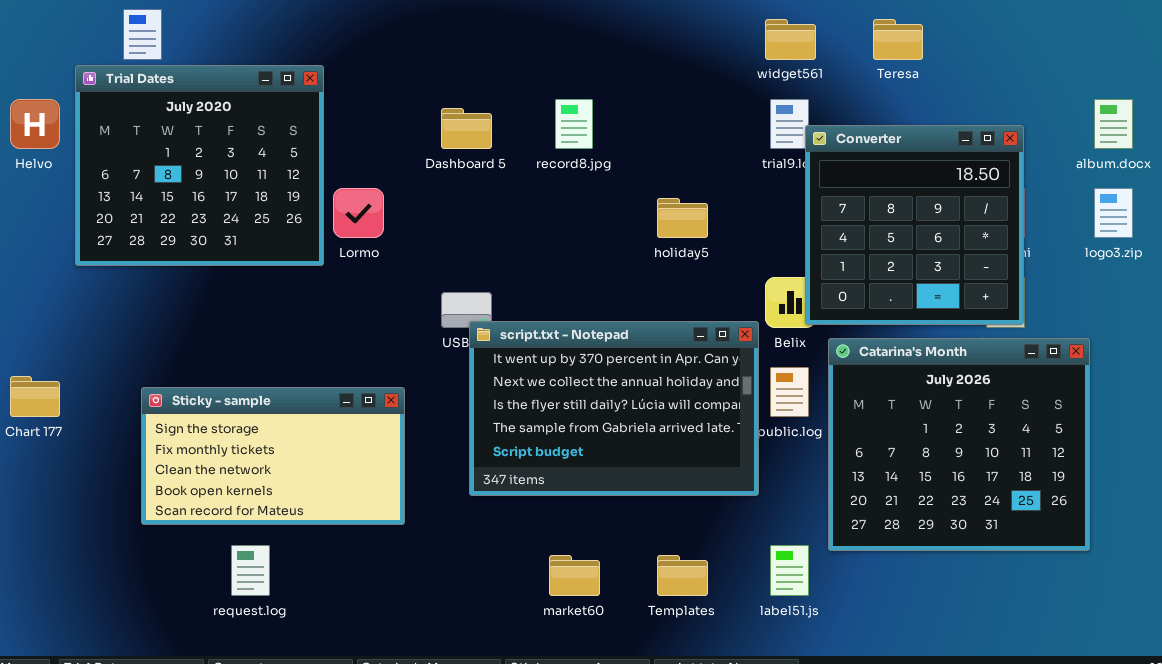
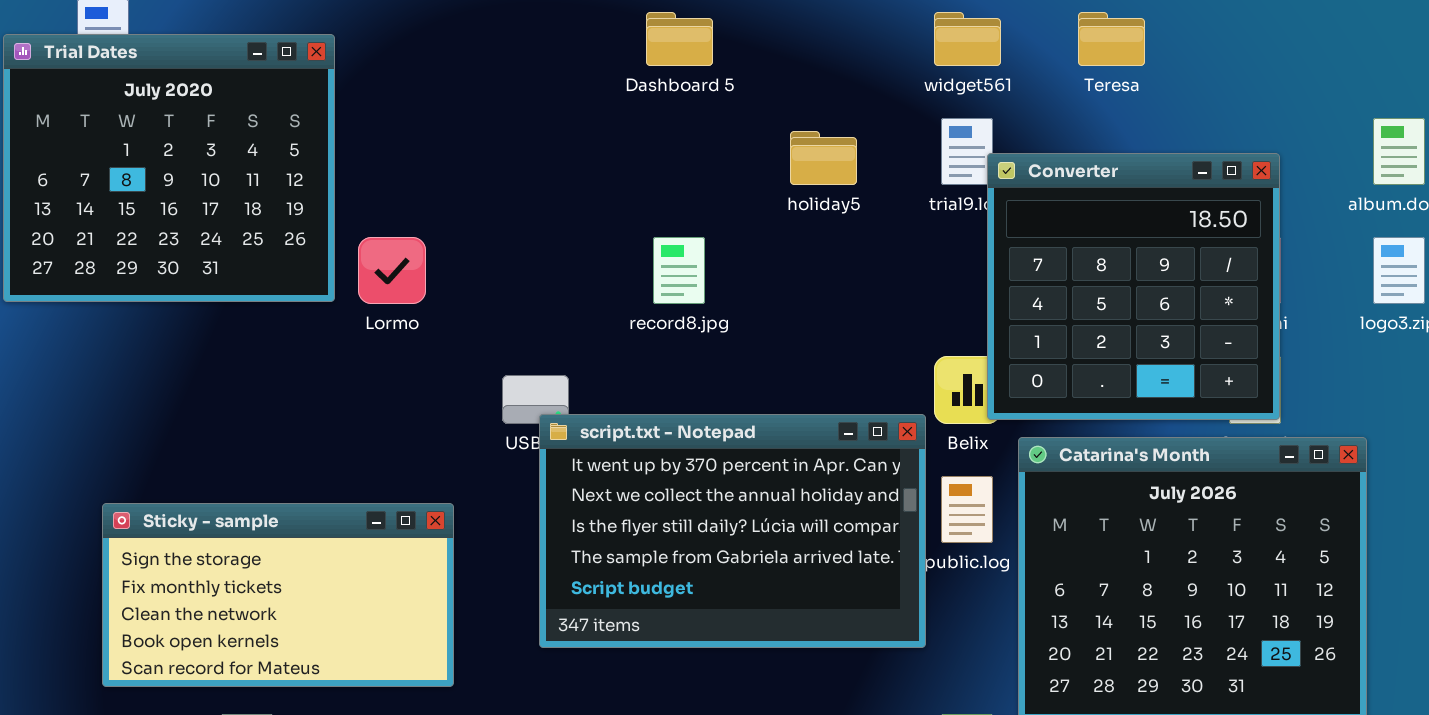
Trial Dates: [75,65,324,266] -> [3,34,335,302], moved
record8.jpg: [555,99,593,149] -> [653,237,705,304], moved
Dashboard 5: [441,108,492,149] -> [646,12,713,66], moved
holiday5: [657,198,708,238] -> [790,131,857,185], moved

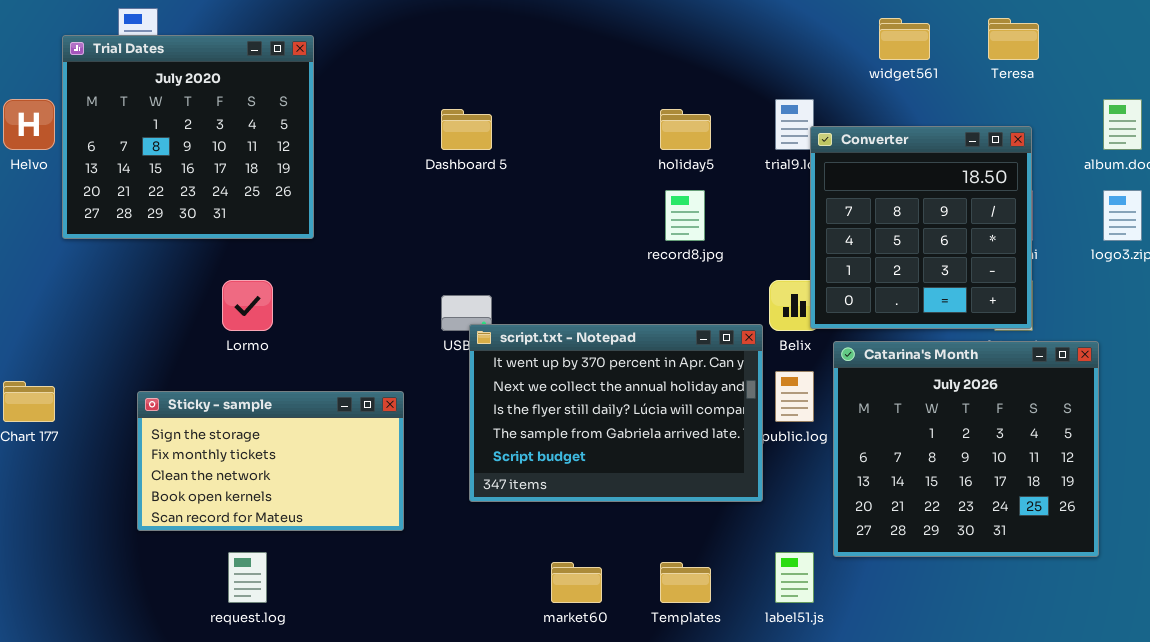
Dashboard 5: [646,12,713,66] -> [441,109,492,150], moved
widget561: [934,12,1001,66] -> [879,18,930,60], moved
Teresa: [1078,12,1145,66] -> [988,18,1039,60], moved
Lormo: [358,237,426,304] -> [222,280,273,331], moved
record8.jpg: [653,237,705,304] -> [665,190,705,241], moved

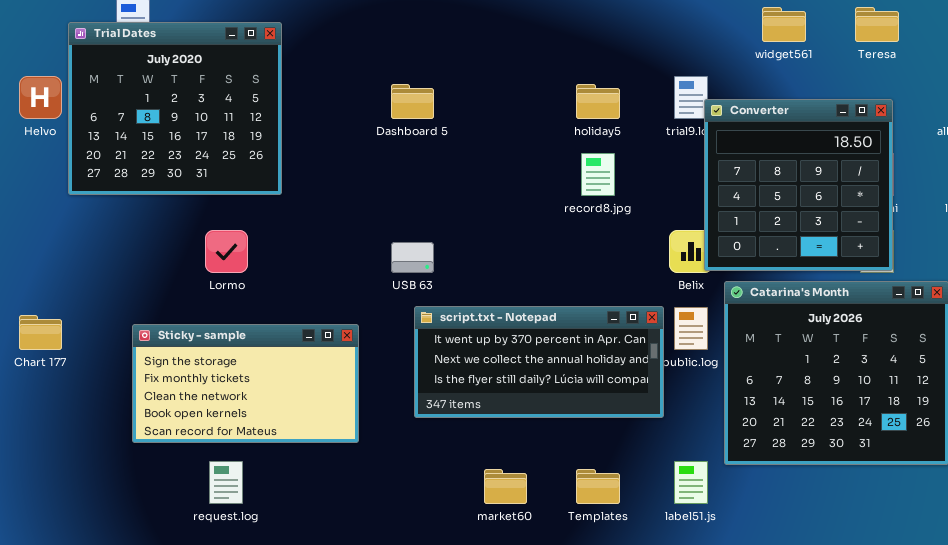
script.txt - Notepad: [469,324,763,502] -> [414,306,664,418], resized

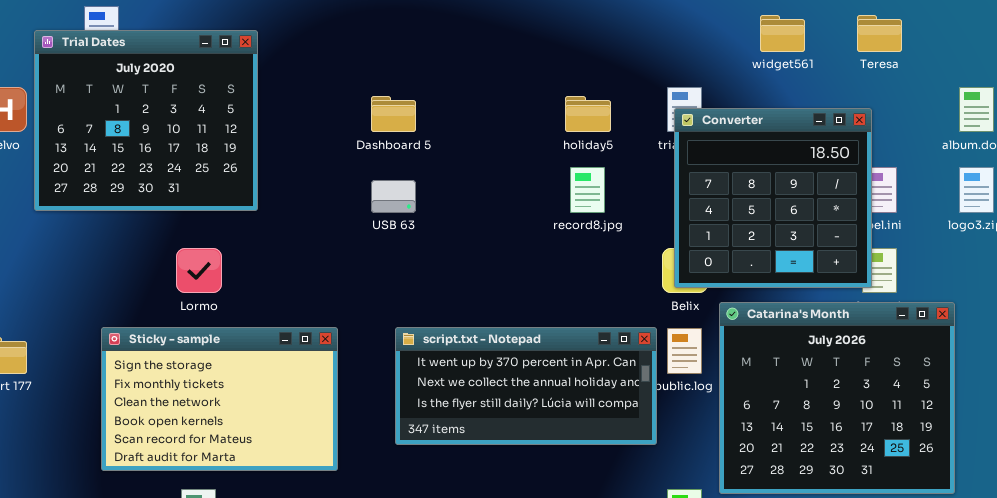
Converter: [704,99,893,271] -> [674,108,872,288], moved
USB 63: [391,242,434,273] -> [371,180,416,213], moved
Sticky - sample: [132,324,359,443] -> [101,327,338,471], resized

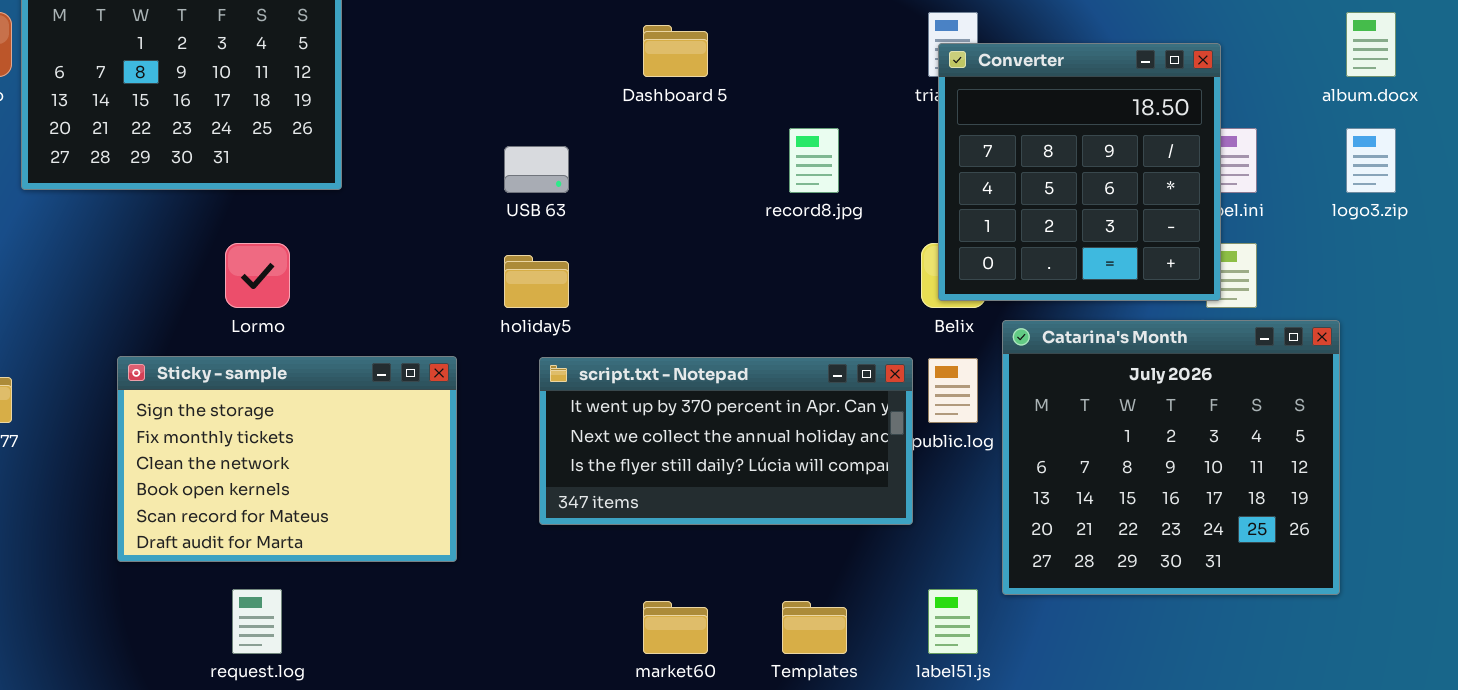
Dashboard 5: [371,96,416,132] -> [643,25,708,77], moved
holiday5: [565,96,611,132] -> [504,255,569,308], moved

